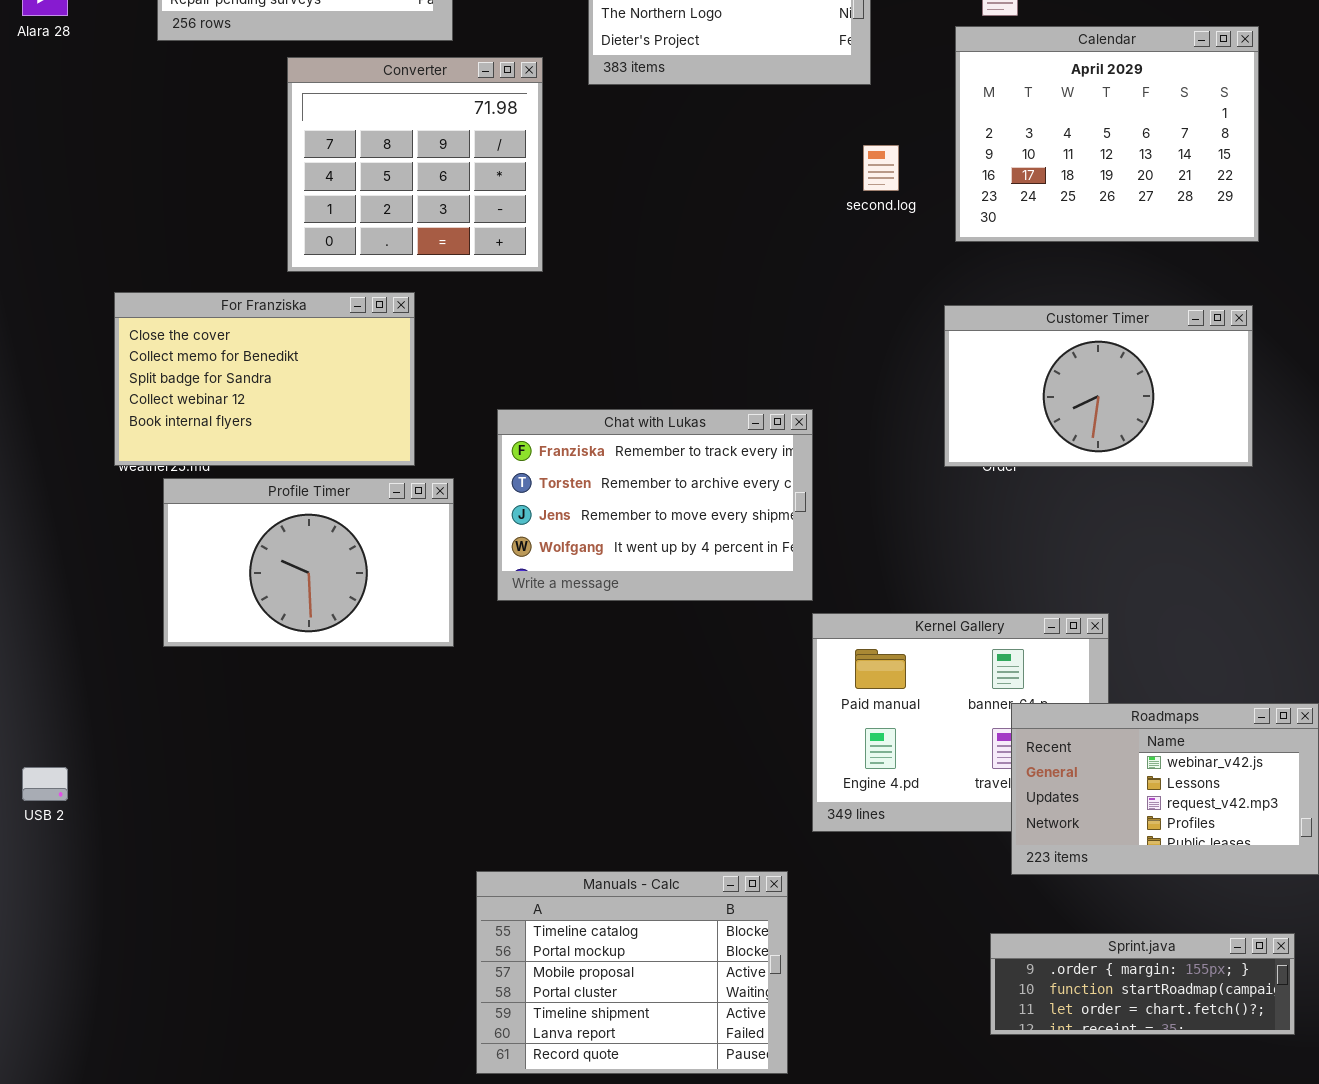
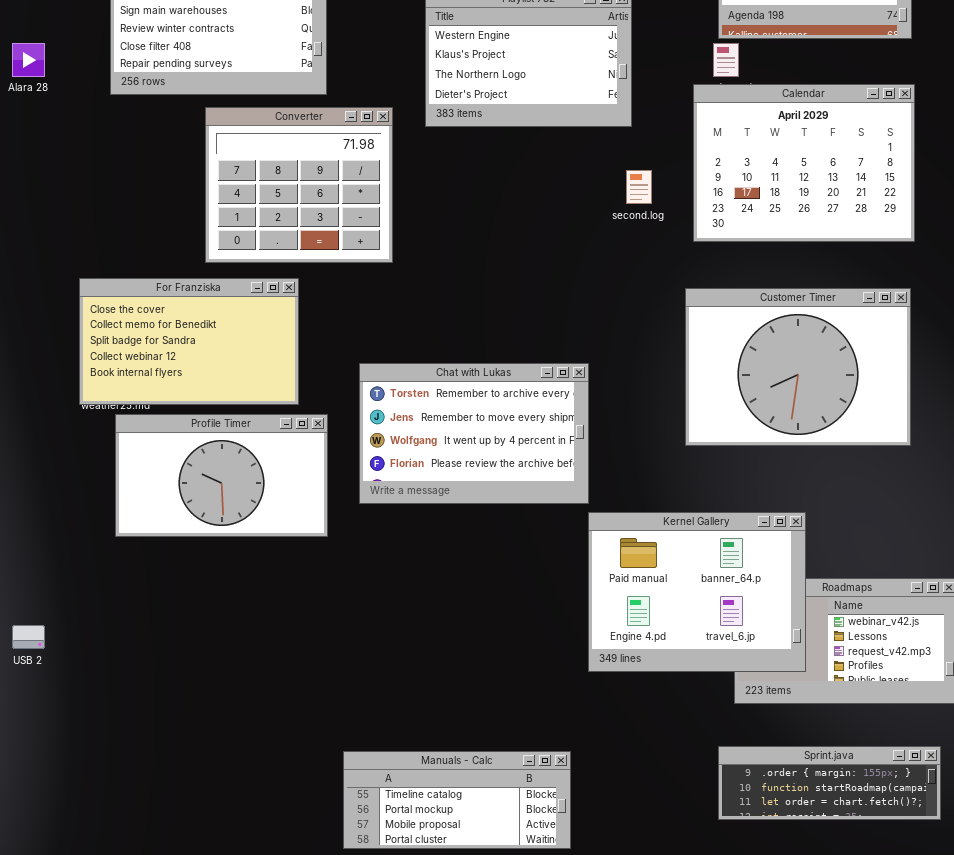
Customer Timer: [944,305,1253,467] -> [685,288,911,446], resized
Chat with Lukas: [497,409,813,601] -> [359,363,589,504], scrolled down 1 row
Kernel Gallery: [812,613,1109,832] -> [588,512,806,672], raised
Manuals - Calc: [476,871,788,1074] -> [343,751,571,849], resized

